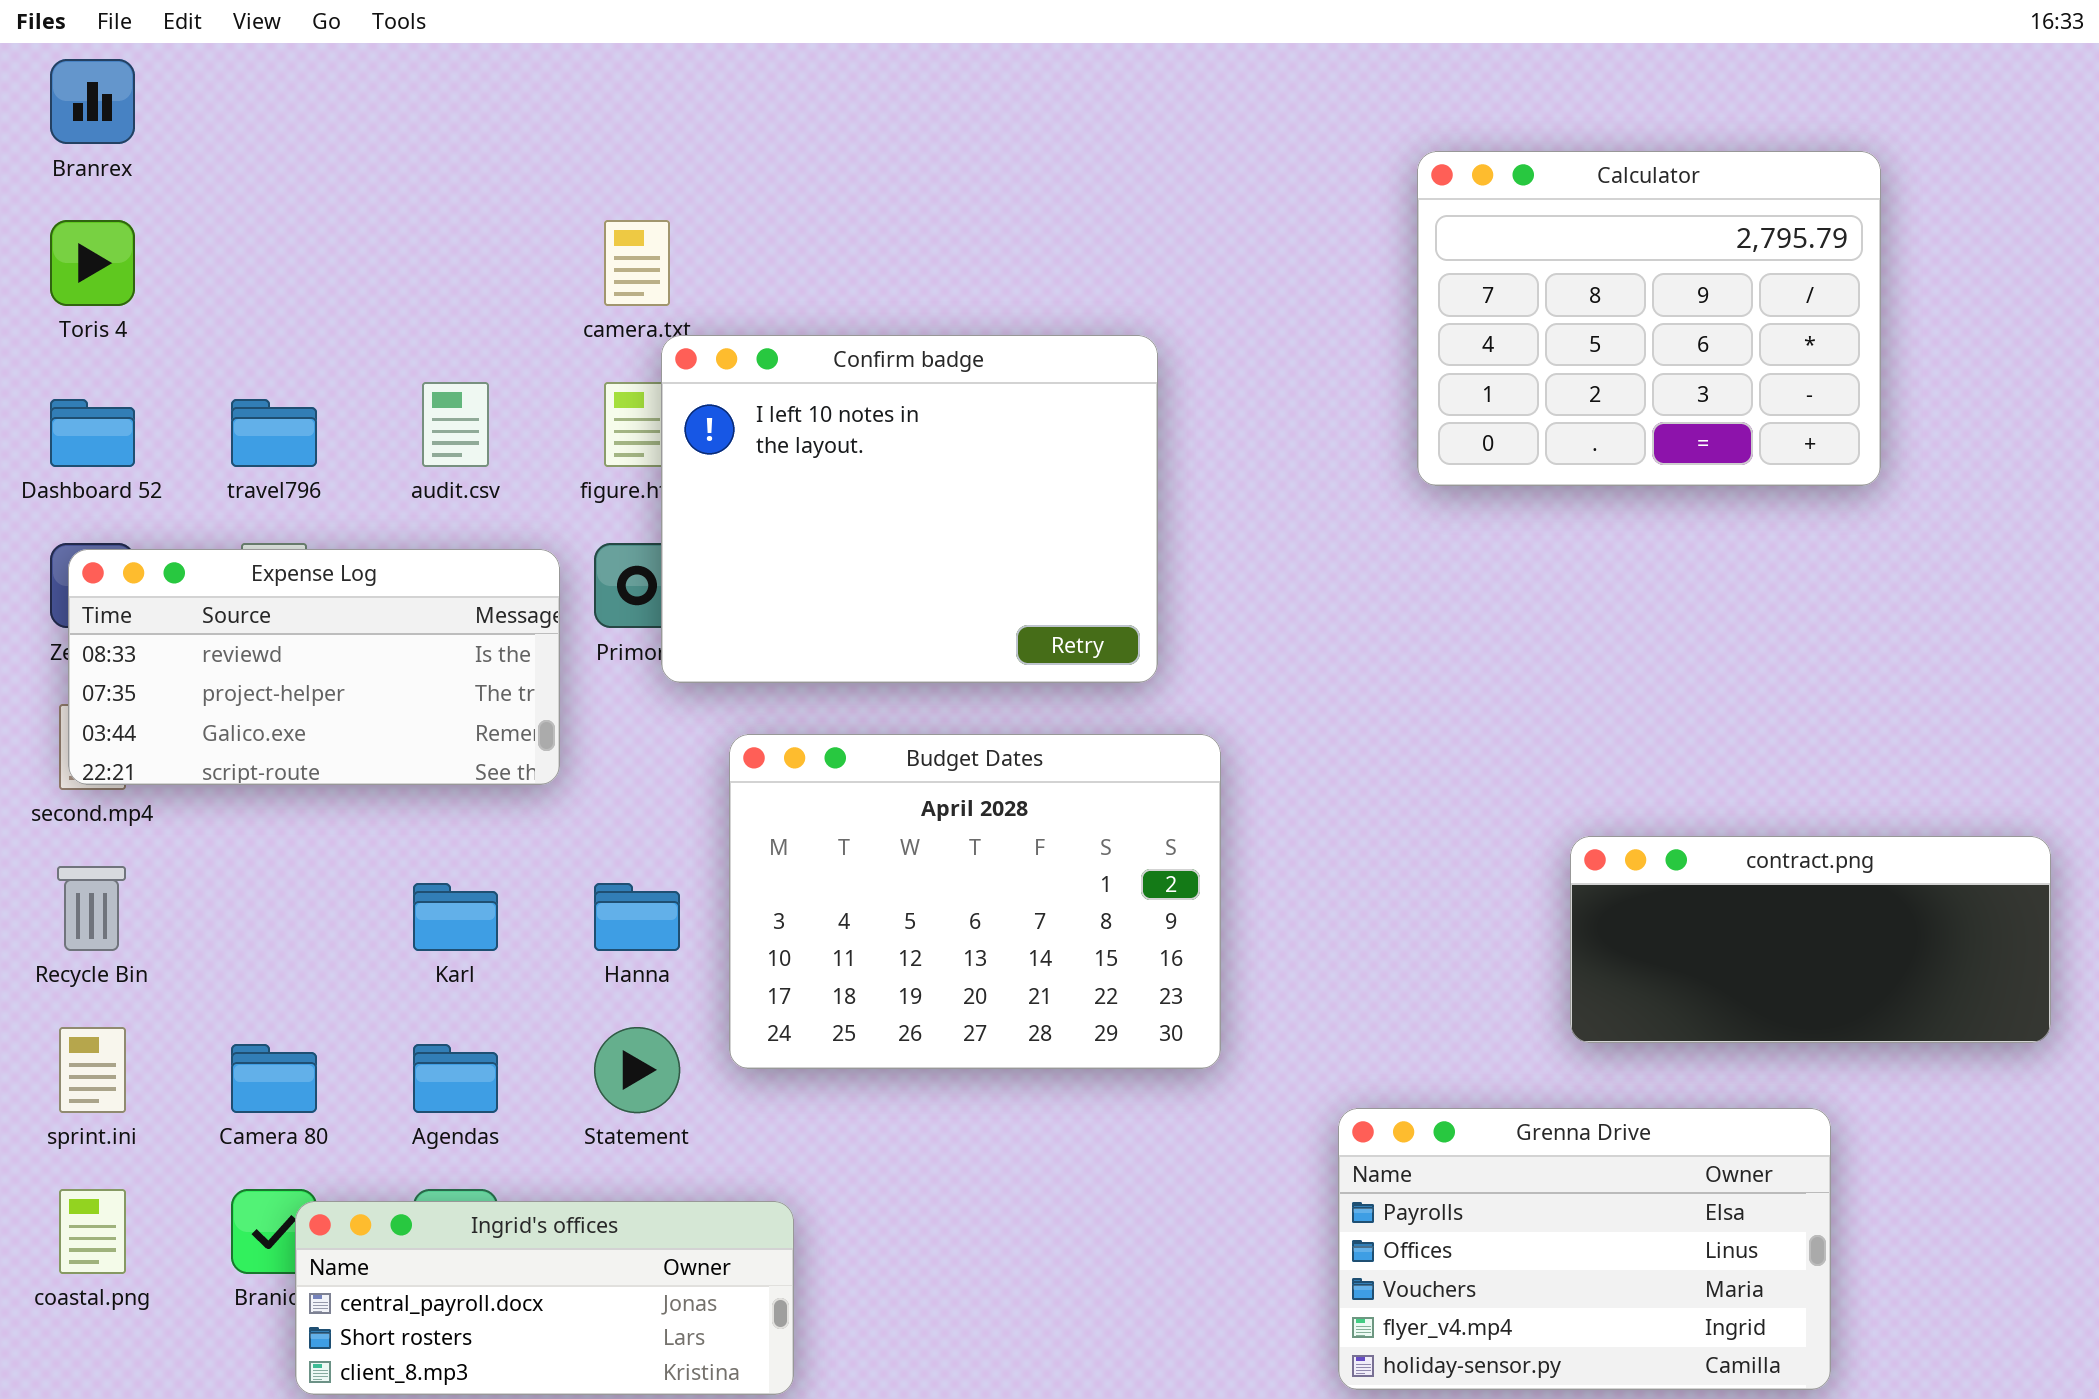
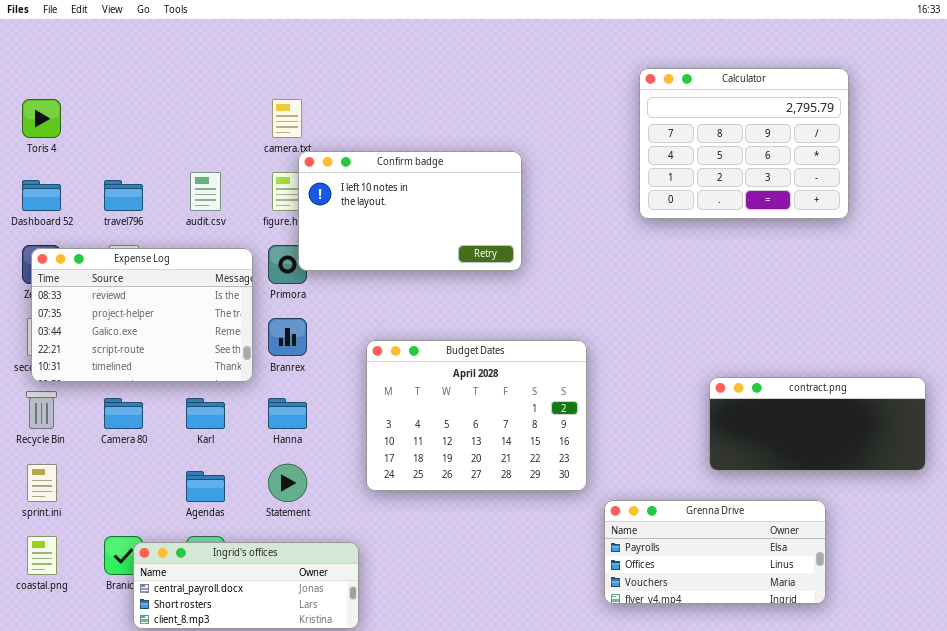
Branrex: [50,59,135,144] -> [268,318,307,356], moved
Confirm badge: [661,335,1158,683] -> [298,151,522,271], resized
Expense Log: [68,549,560,785] -> [31,248,253,382], resized
Budget Dates: [729,734,1221,1069] -> [366,340,587,491], moved
Camera 80: [231,1044,317,1113] -> [104,398,143,429], moved
Grenna Drive: [1338,1108,1831,1390] -> [604,500,826,604], resized

